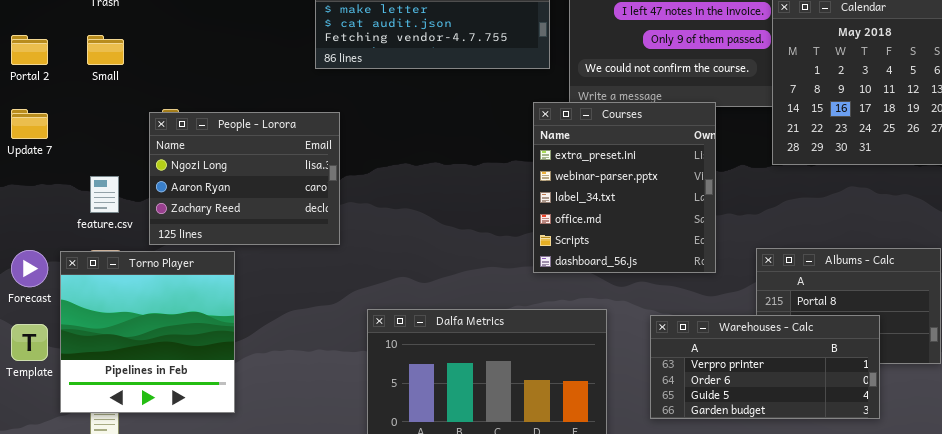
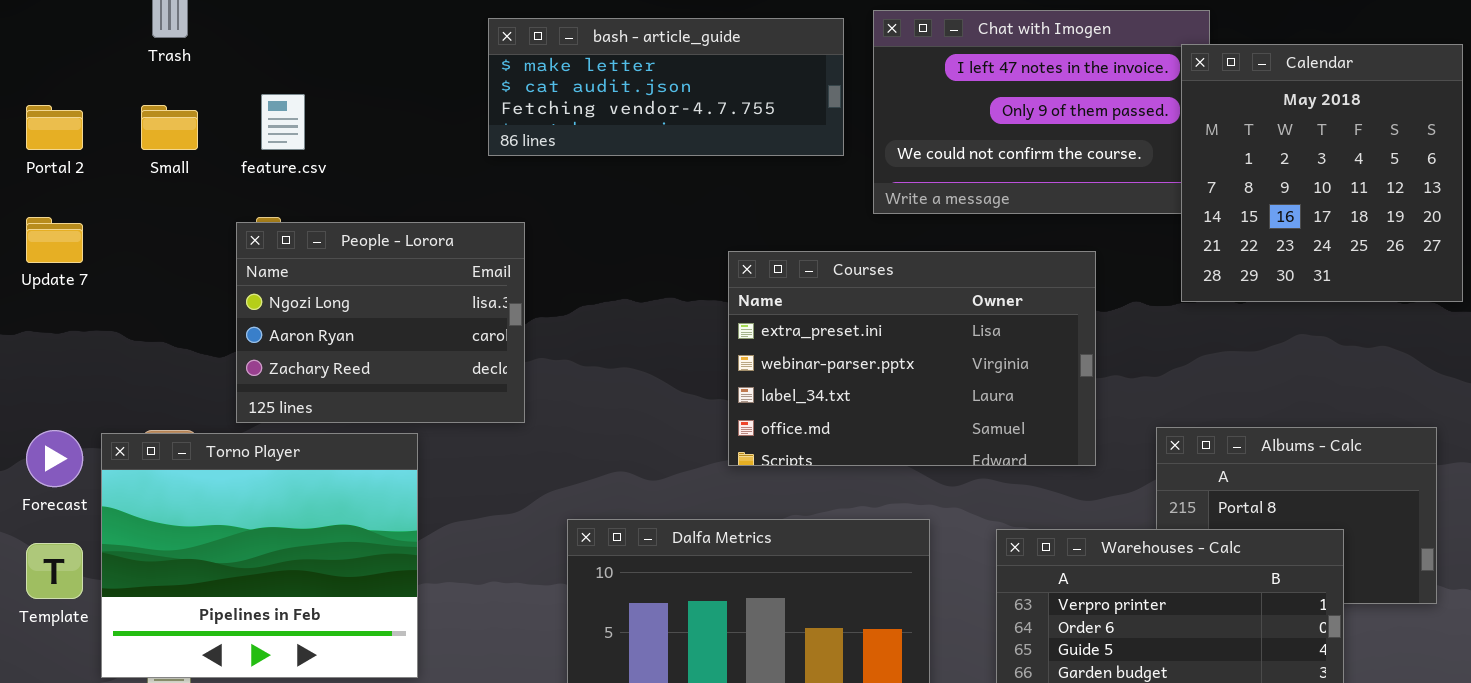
Courses: [533,102,716,273] -> [728,251,1096,466], resized
feature.csv: [90,176,119,213] -> [261,94,305,150], moved
Torno Player: [60,251,235,413] -> [101,433,418,678], resized

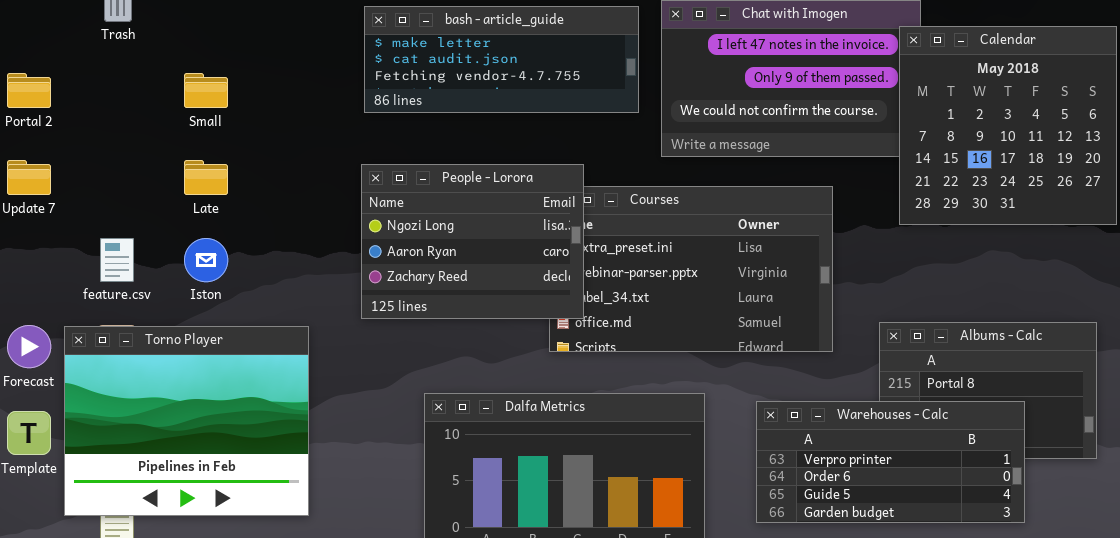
feature.csv: [261,94,305,150] -> [100,238,134,282], moved
Small: [141,105,198,150] -> [184,73,228,108], moved
People - Lorora: [236,222,525,423] -> [361,164,584,319], moved

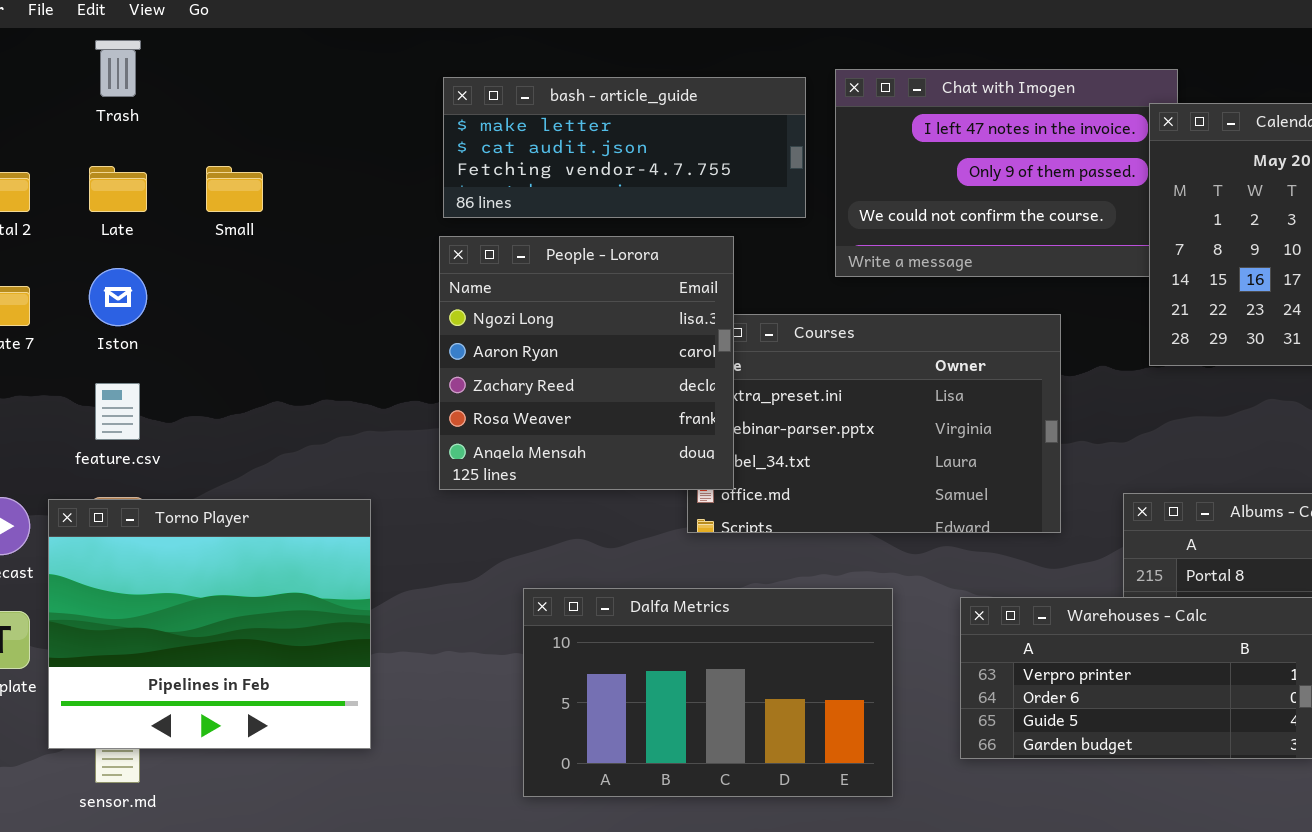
Late: [184,160,228,195] -> [89,166,147,212], moved
People - Lorora: [361,164,584,319] -> [439,236,734,490], resized
Iston: [184,238,228,282] -> [89,268,147,326], moved

